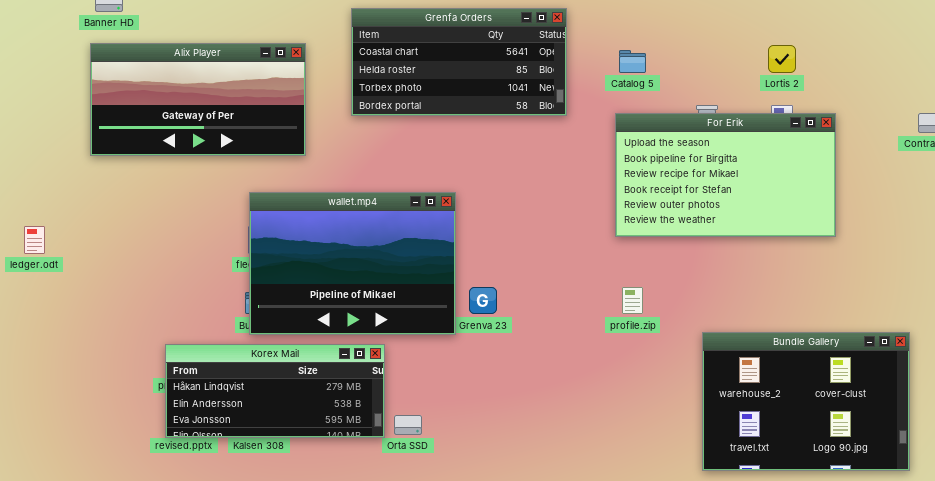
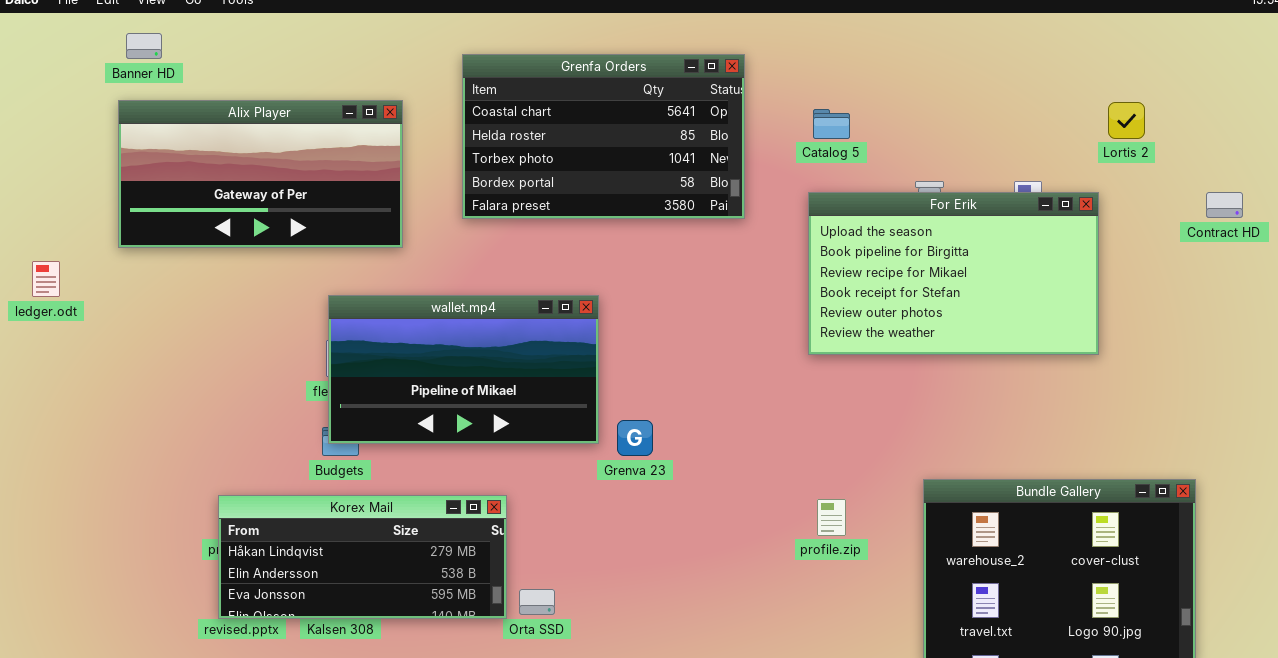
Grenfa Orders: [351,8,567,116] -> [462,54,745,219], resized
Lortis 2: [768,45,796,73] -> [1108,102,1145,139], moved
wallet.mp4: [249,192,456,335] -> [328,295,599,444], resized
ledger.odt: [24,226,45,254] -> [32,261,60,297], moved
profile.zip: [622,287,643,314] -> [817,499,846,536], moved

